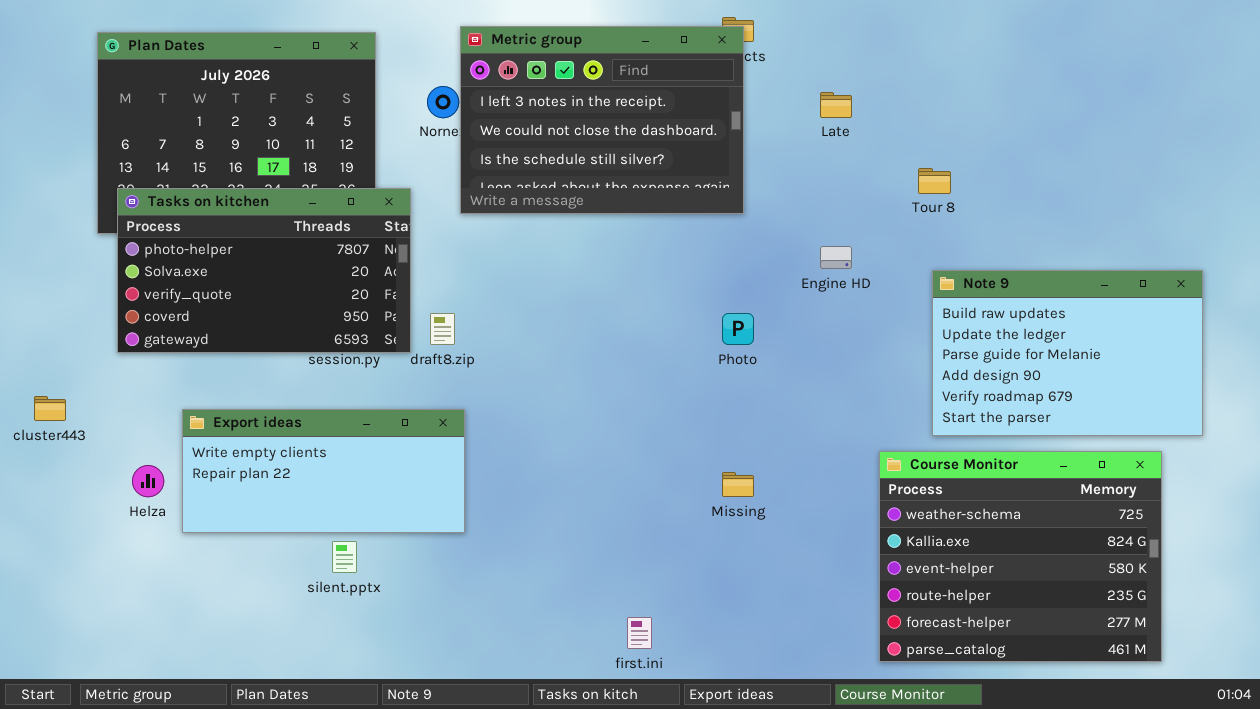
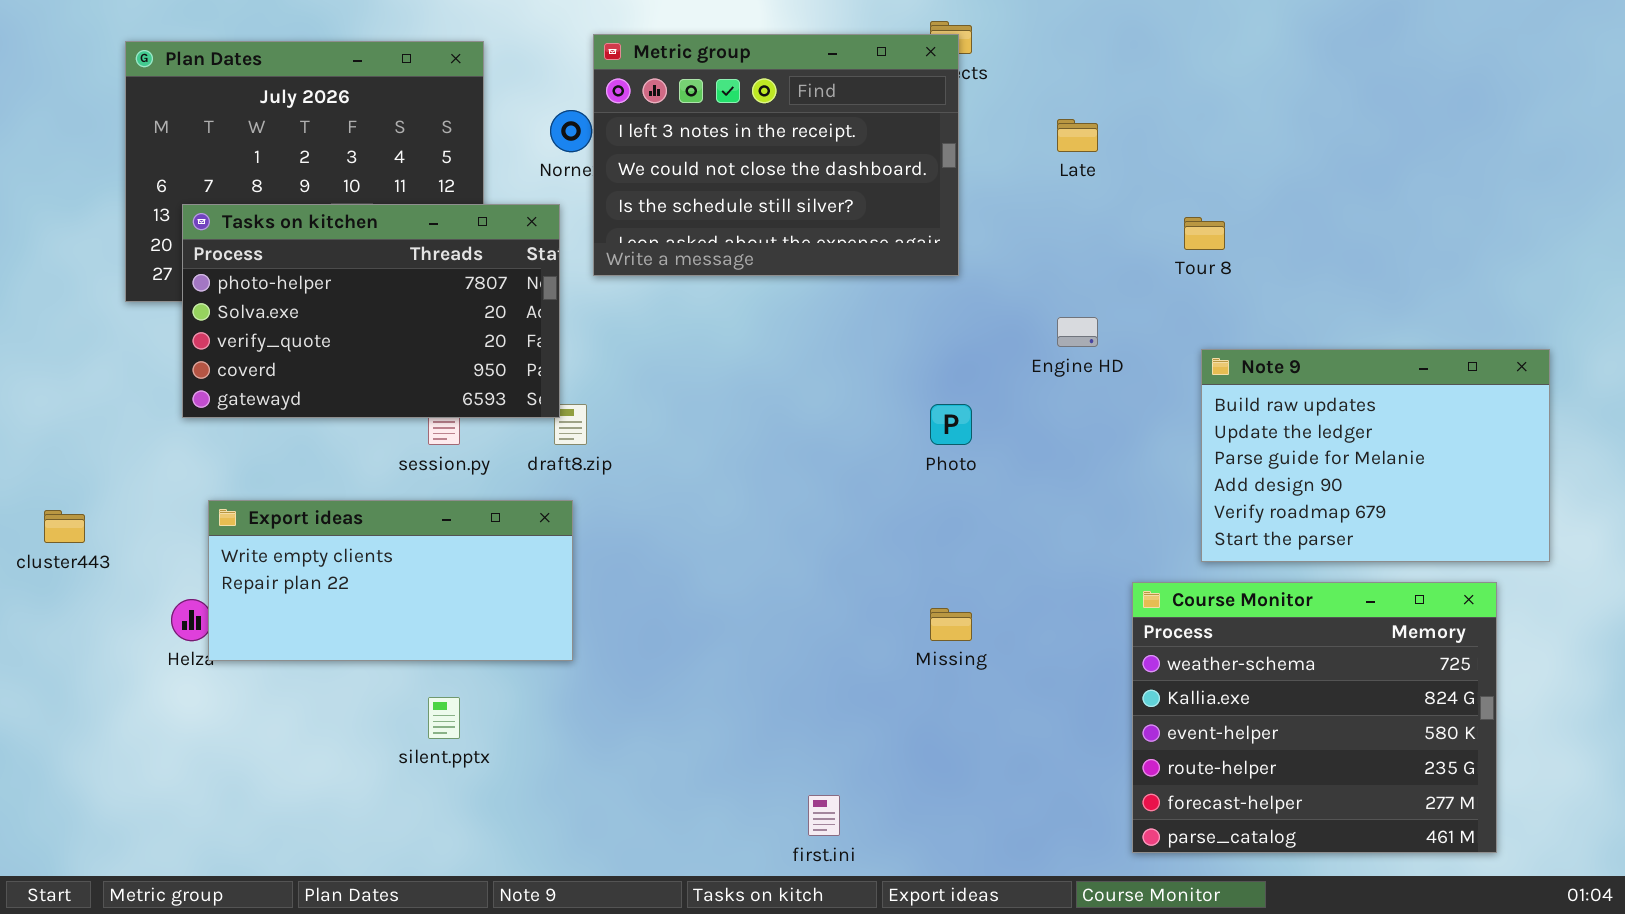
Tasks on kitchen: [117,188,411,353] -> [182,204,560,418], moved
Export ideas: [182,409,465,533] -> [208,500,573,661], moved

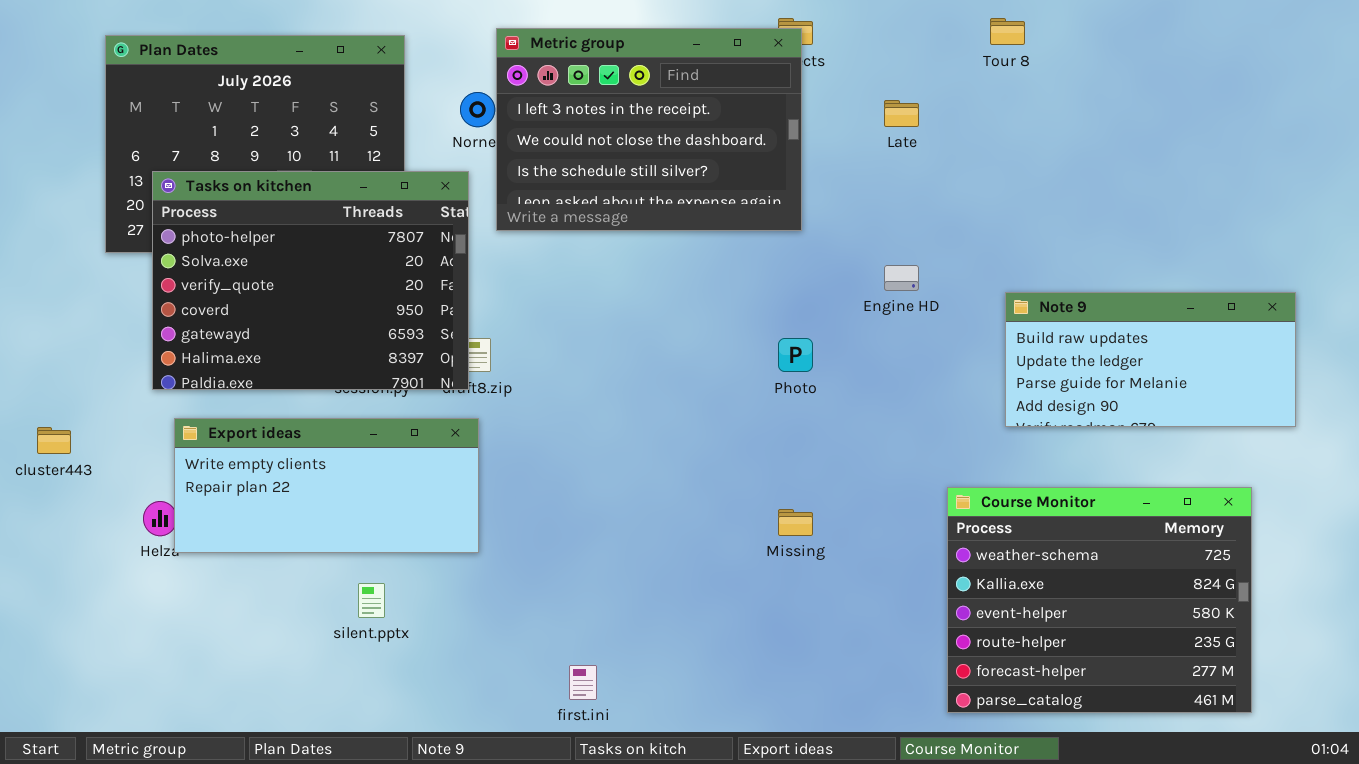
Tasks on kitchen: [182,204,560,418] -> [152,171,469,390], resized
Tour 8: [1184,217,1225,250] -> [990,18,1025,45], moved
Note 9: [1201,349,1550,562] -> [1005,292,1296,427], resized
first.ini: [808,795,840,836] -> [569,665,597,700], moved

